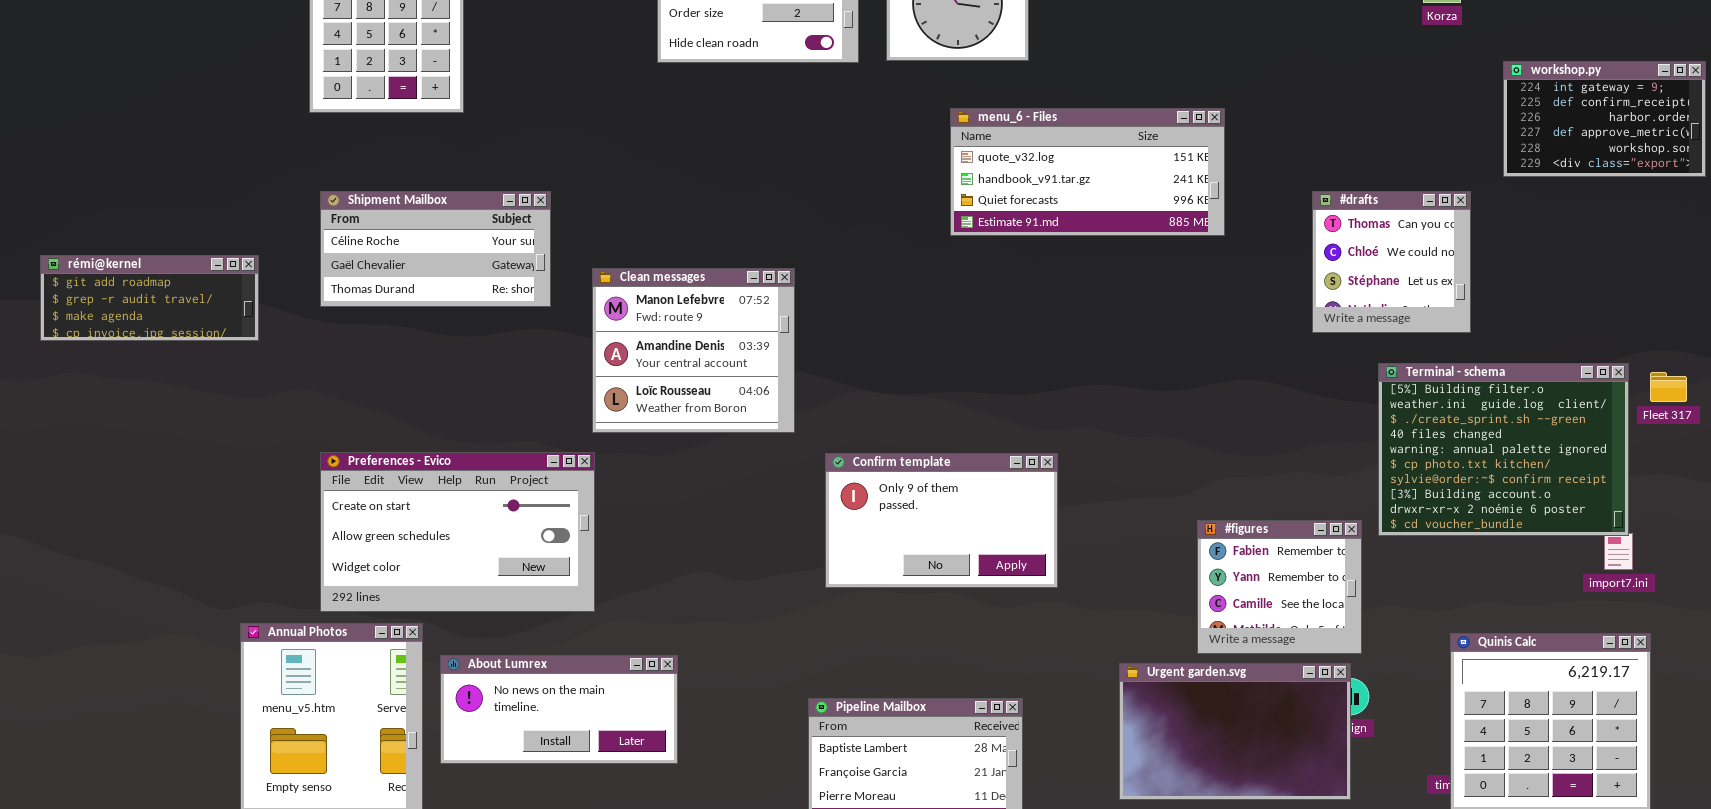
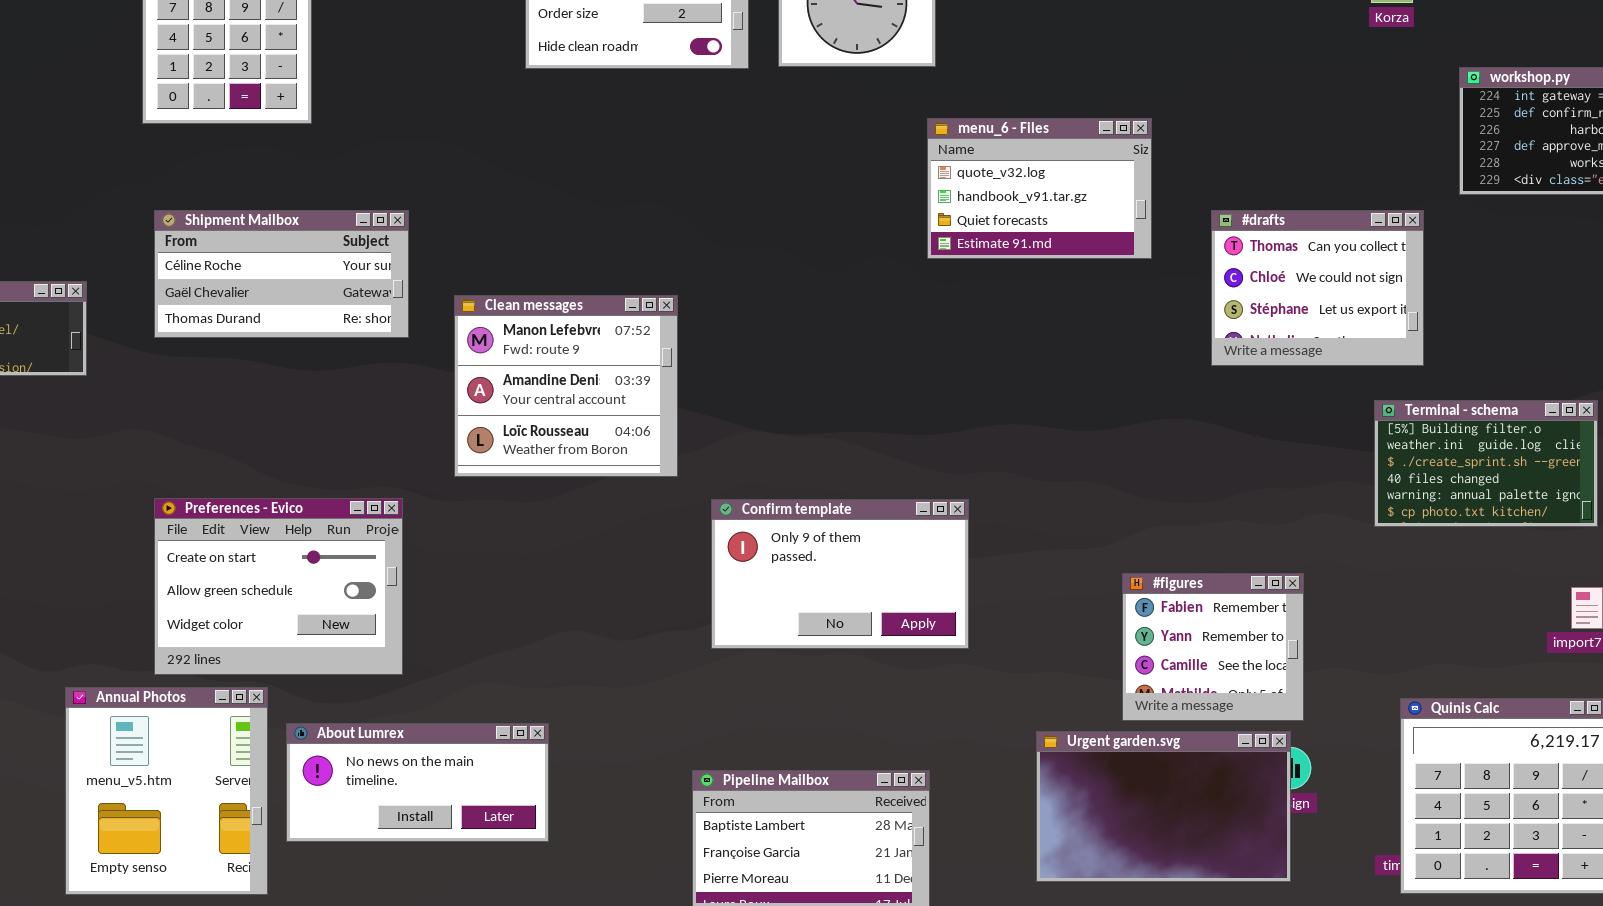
menu_6 - Files: [950,108,1225,236] -> [927,118,1152,259], resized
#drafts: [1312,191,1471,333] -> [1211,210,1424,366], resized
Terminal - schema: [1378,363,1629,536] -> [1374,400,1598,527], resized
Preferences - Evico: [320,452,595,612] -> [154,498,403,675], resized

